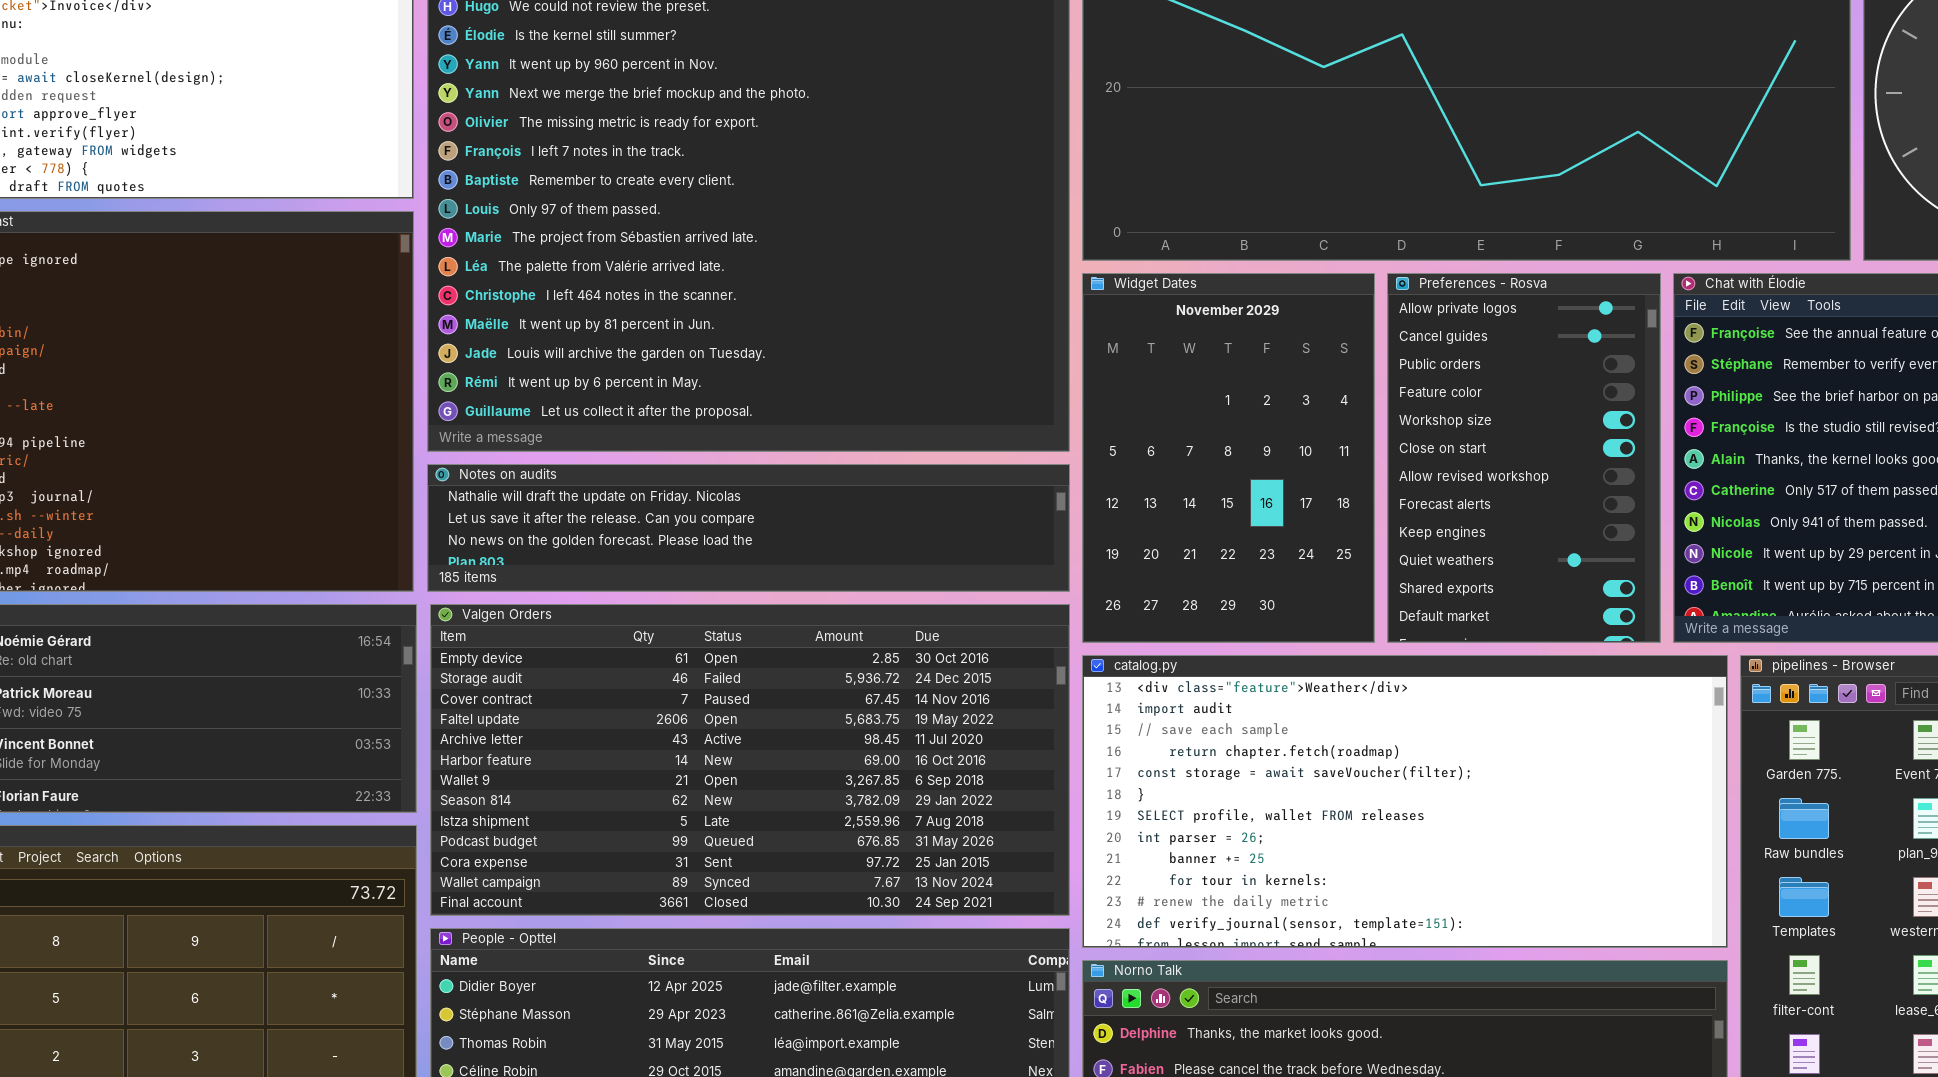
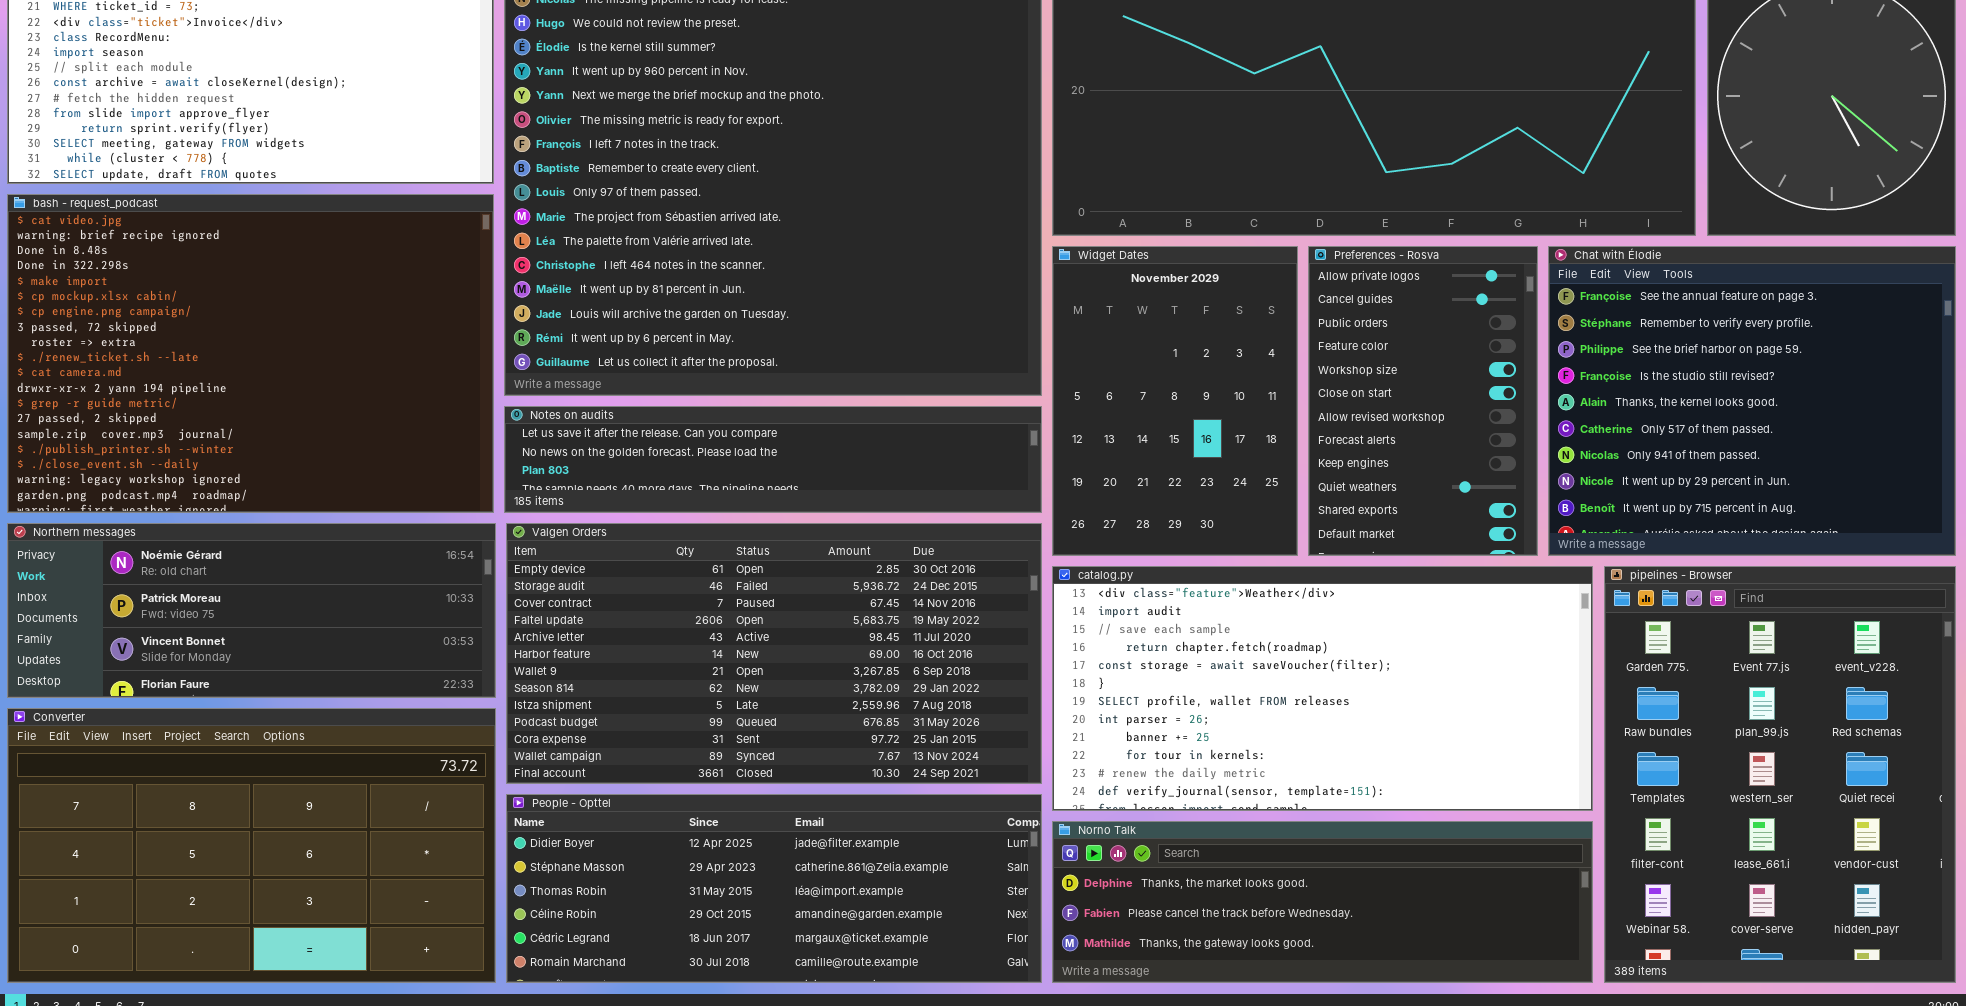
Notes on audits: [427,464,1070,592] -> [504,406,1042,513], scrolled down 1 row

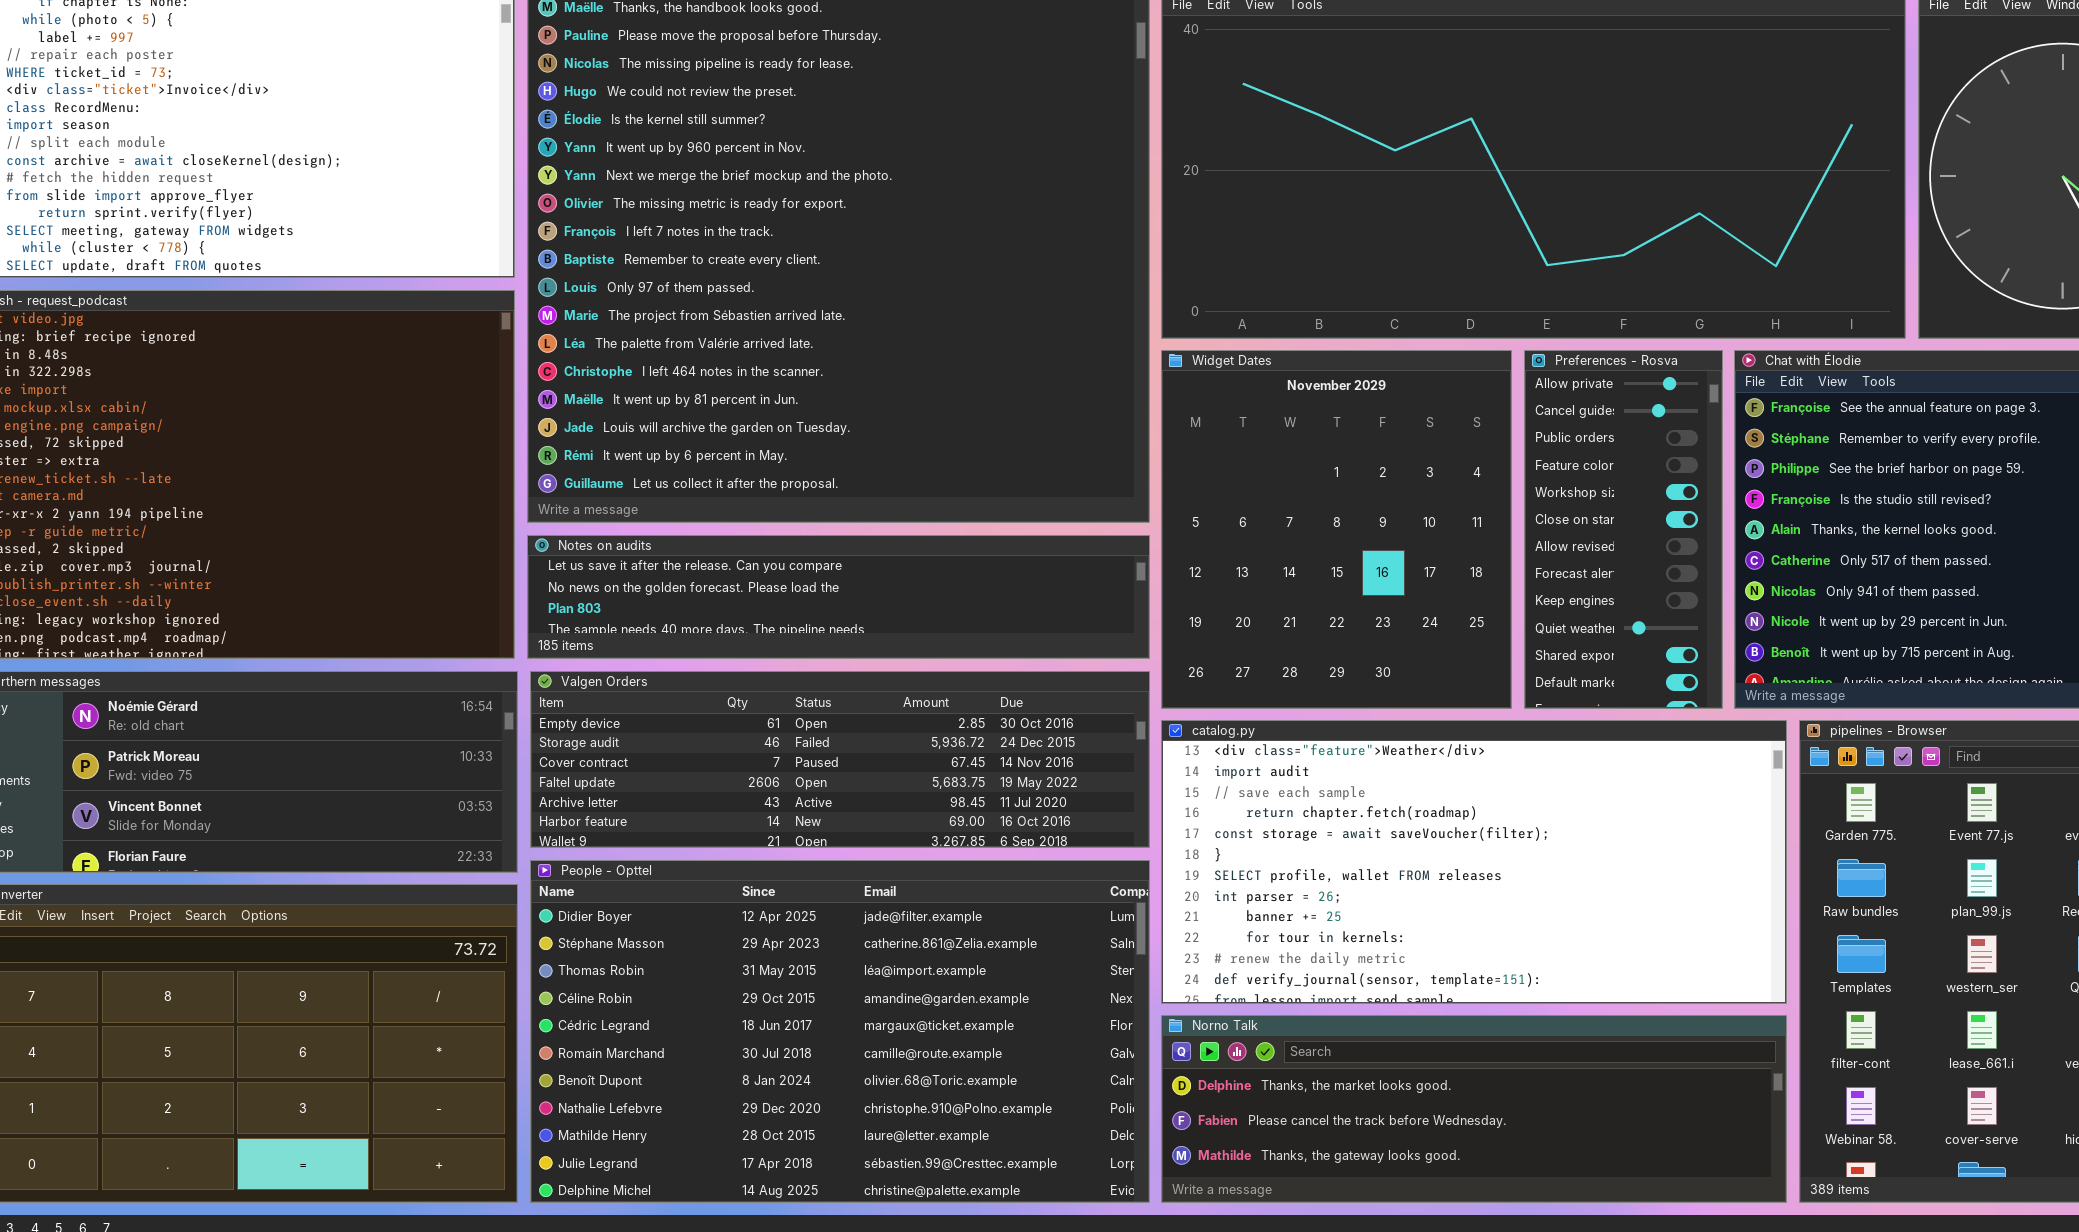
Widget Dates: [1052,246,1298,556] -> [1161,350,1512,709], resized
Preferences - Rosva: [1308,246,1538,556] -> [1524,350,1723,709], resized
Valgen Orders: [506,523,1042,784] -> [530,671,1150,848], resized
People - Opttel: [506,794,1042,983] -> [530,860,1150,1203], resized

